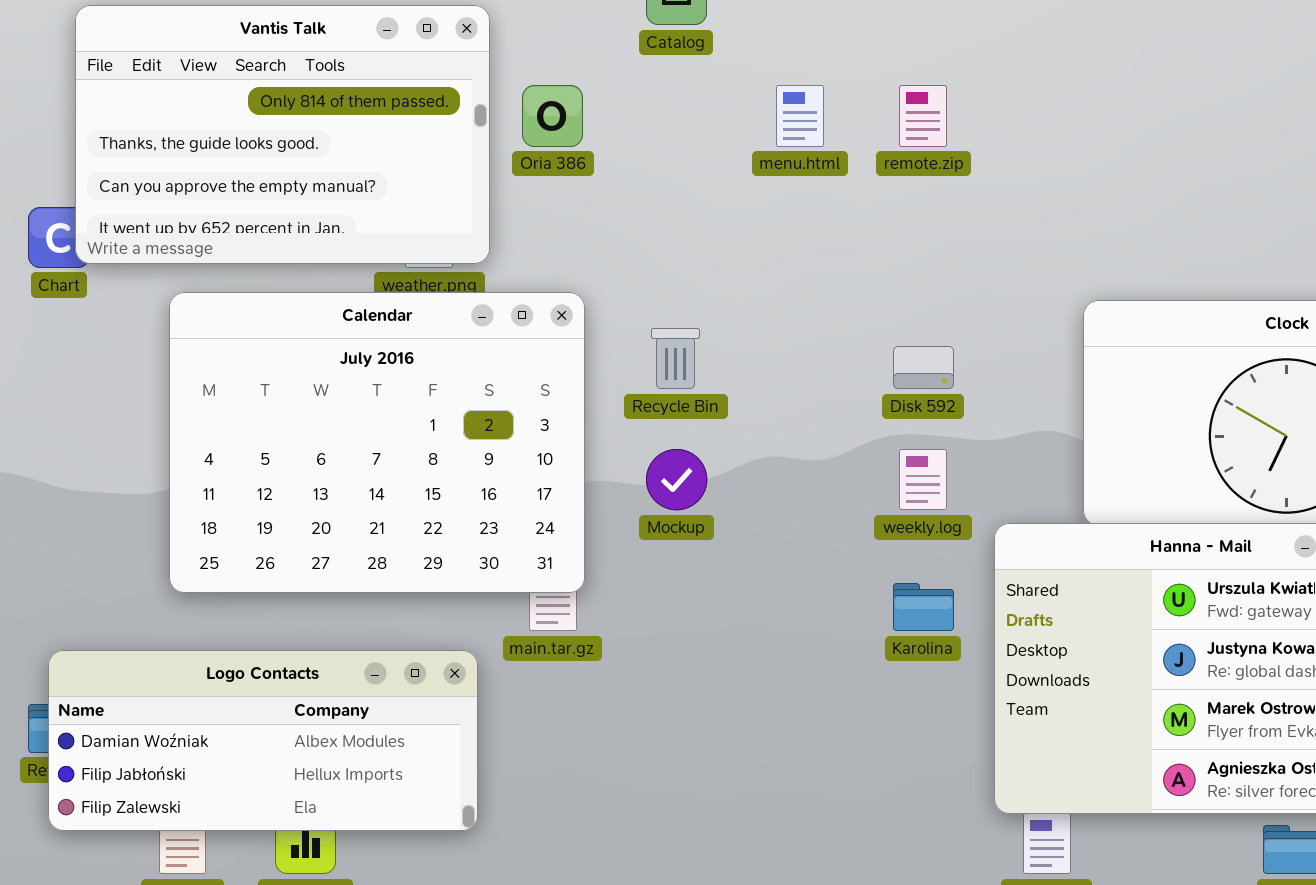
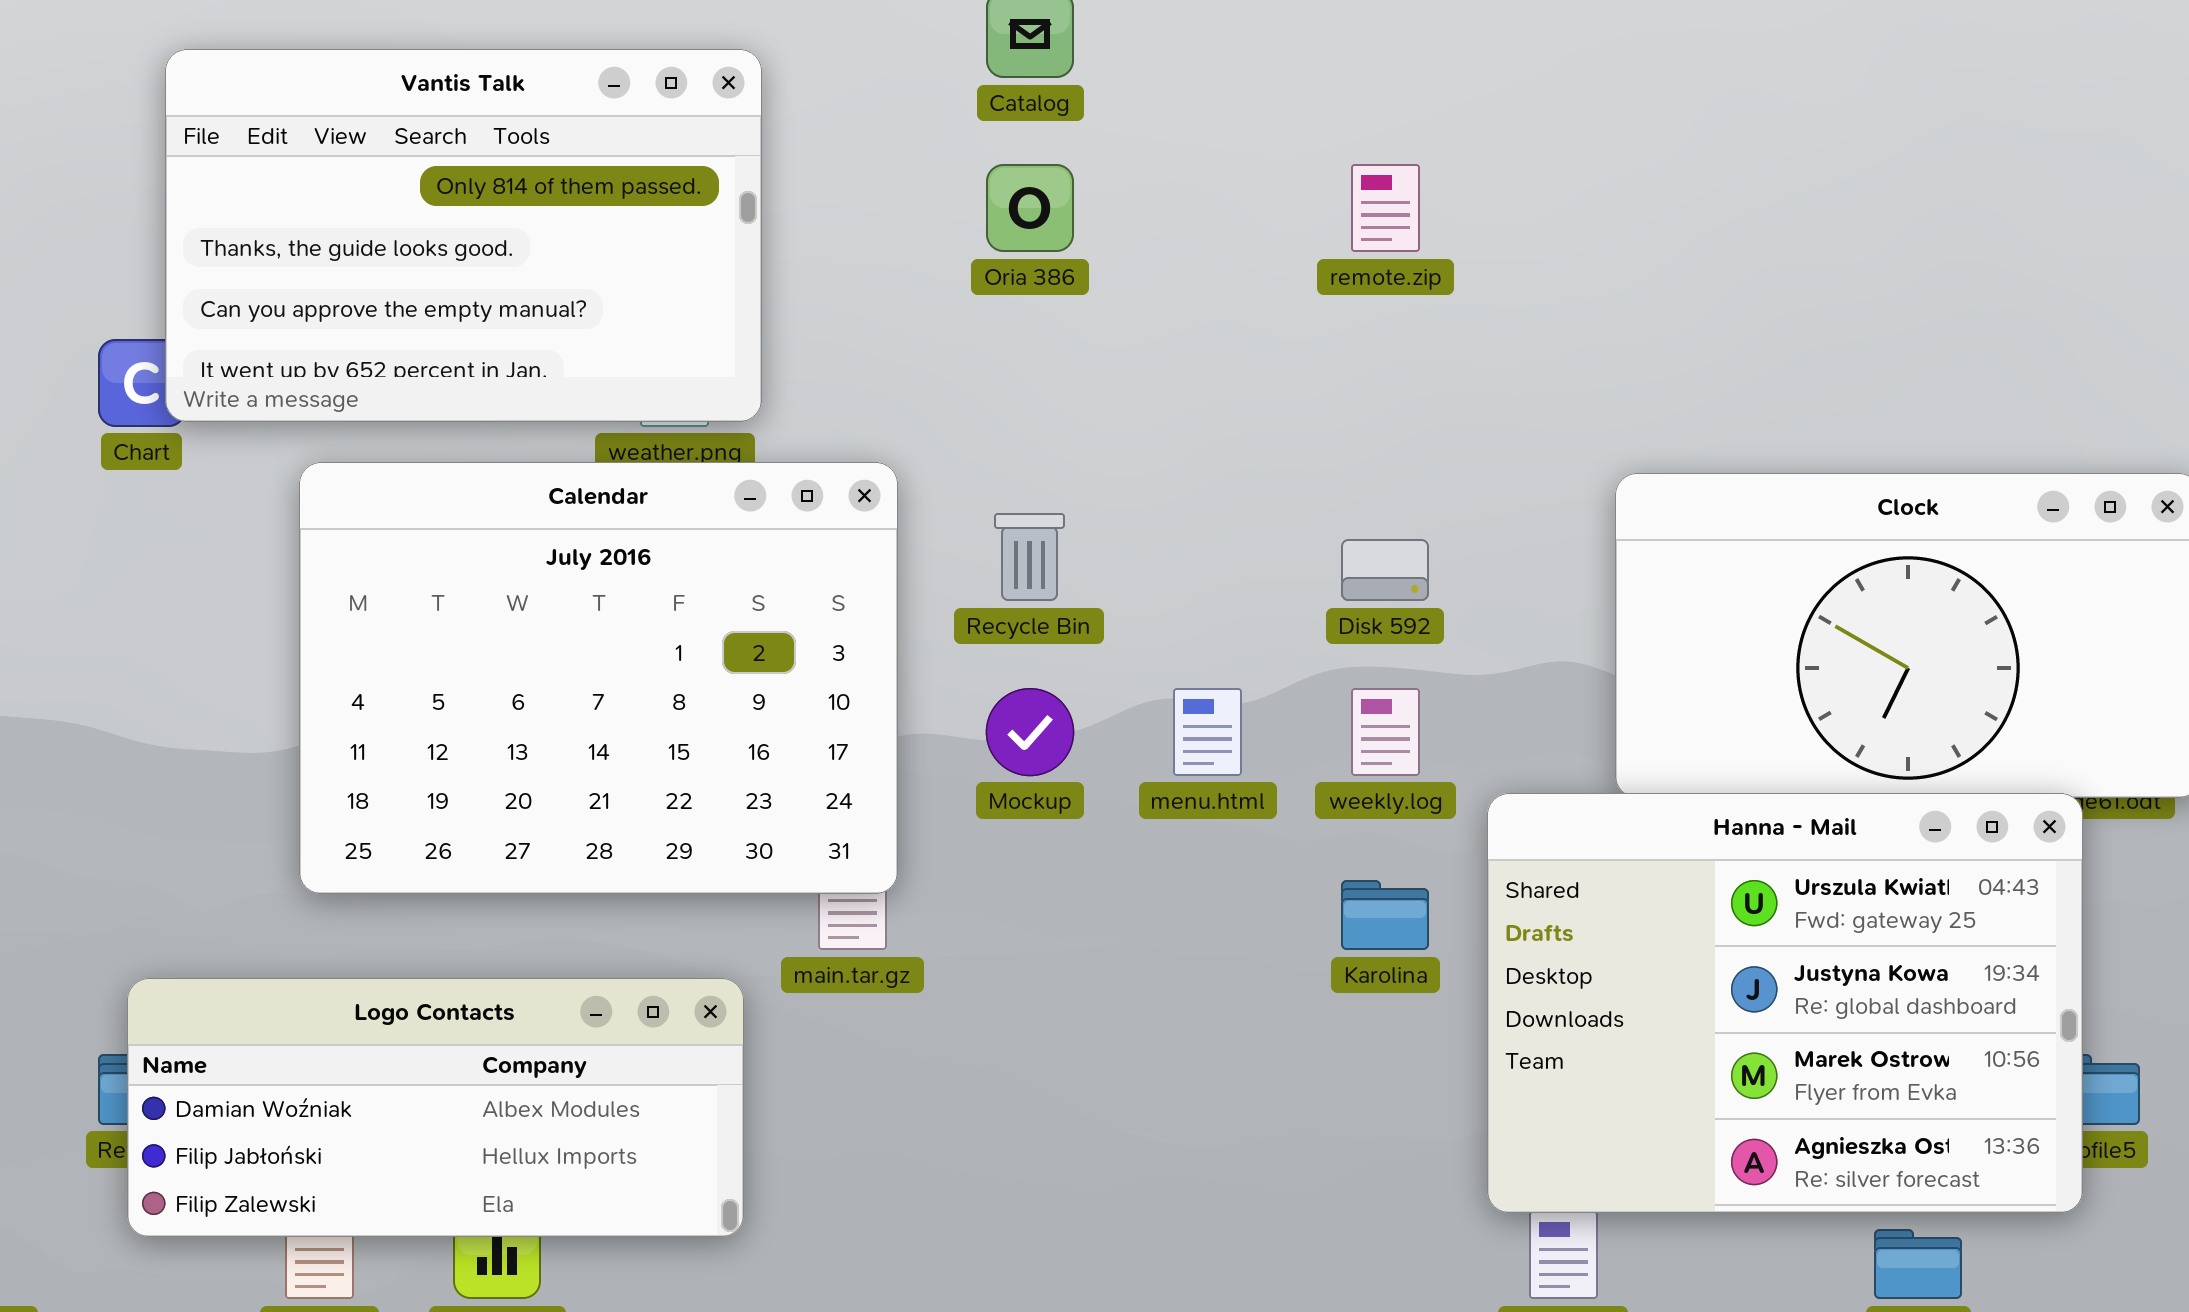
Oria 386: [522,85,583,147] -> [986,164,1074,252], moved
menu.html: [776,85,824,147] -> [1173,688,1242,776], moved

